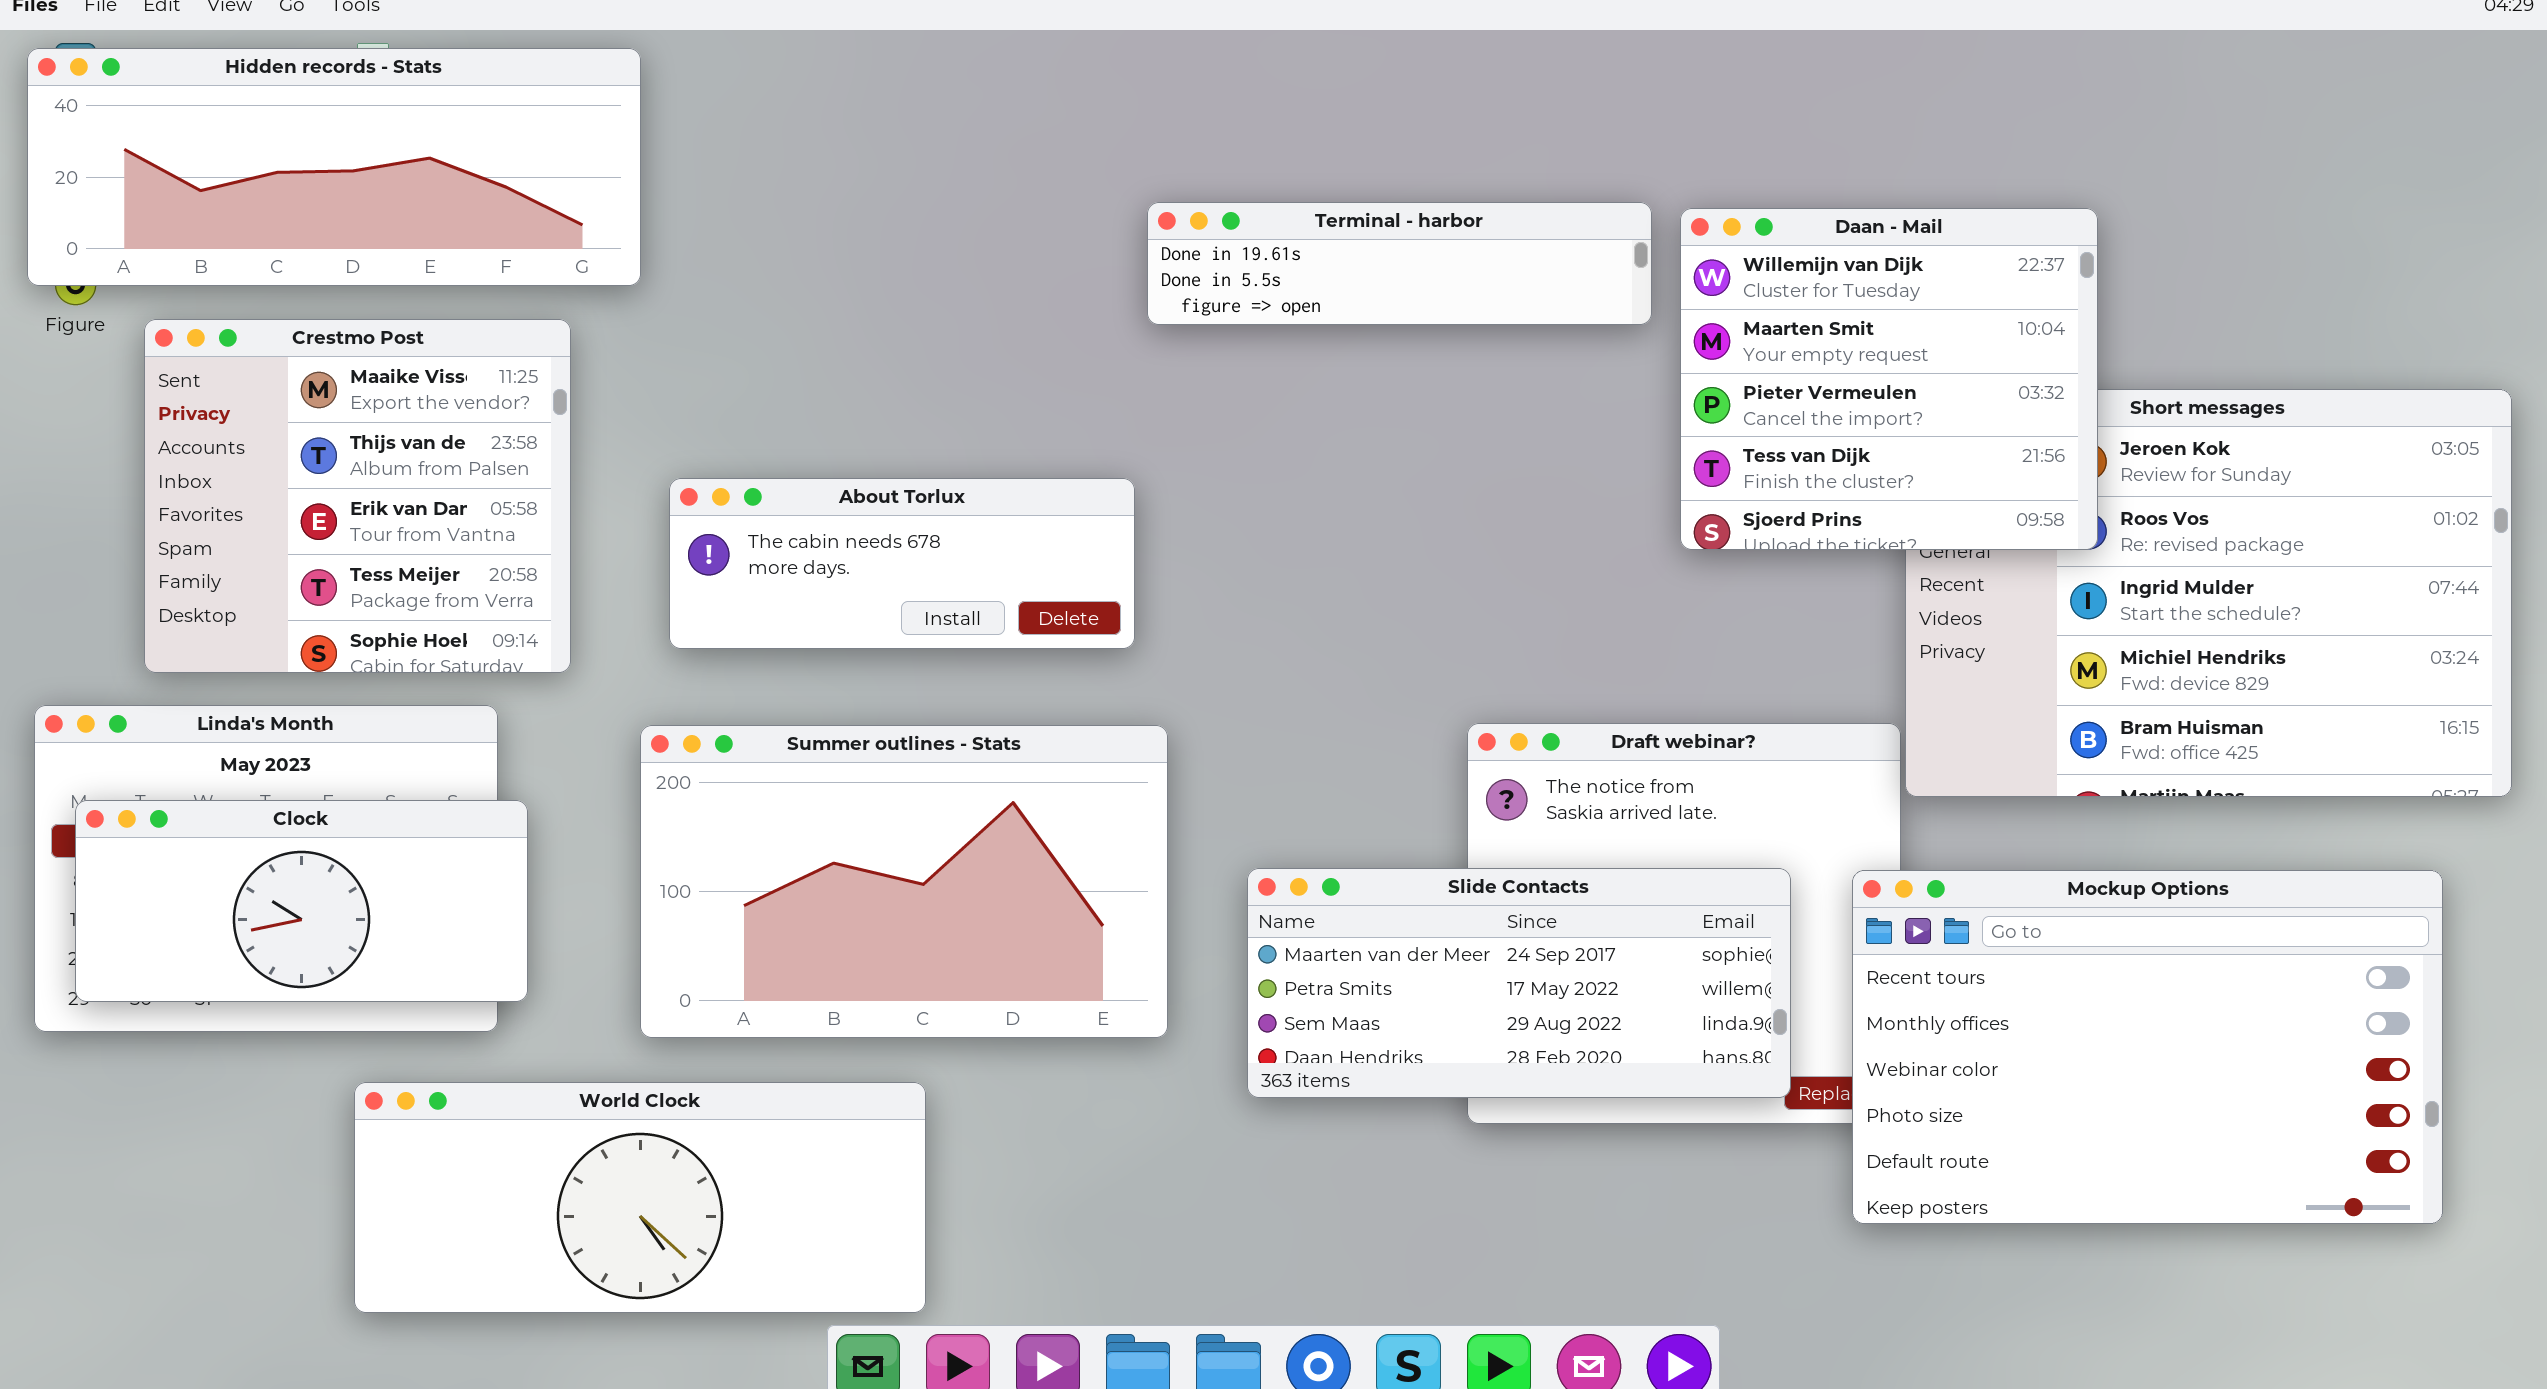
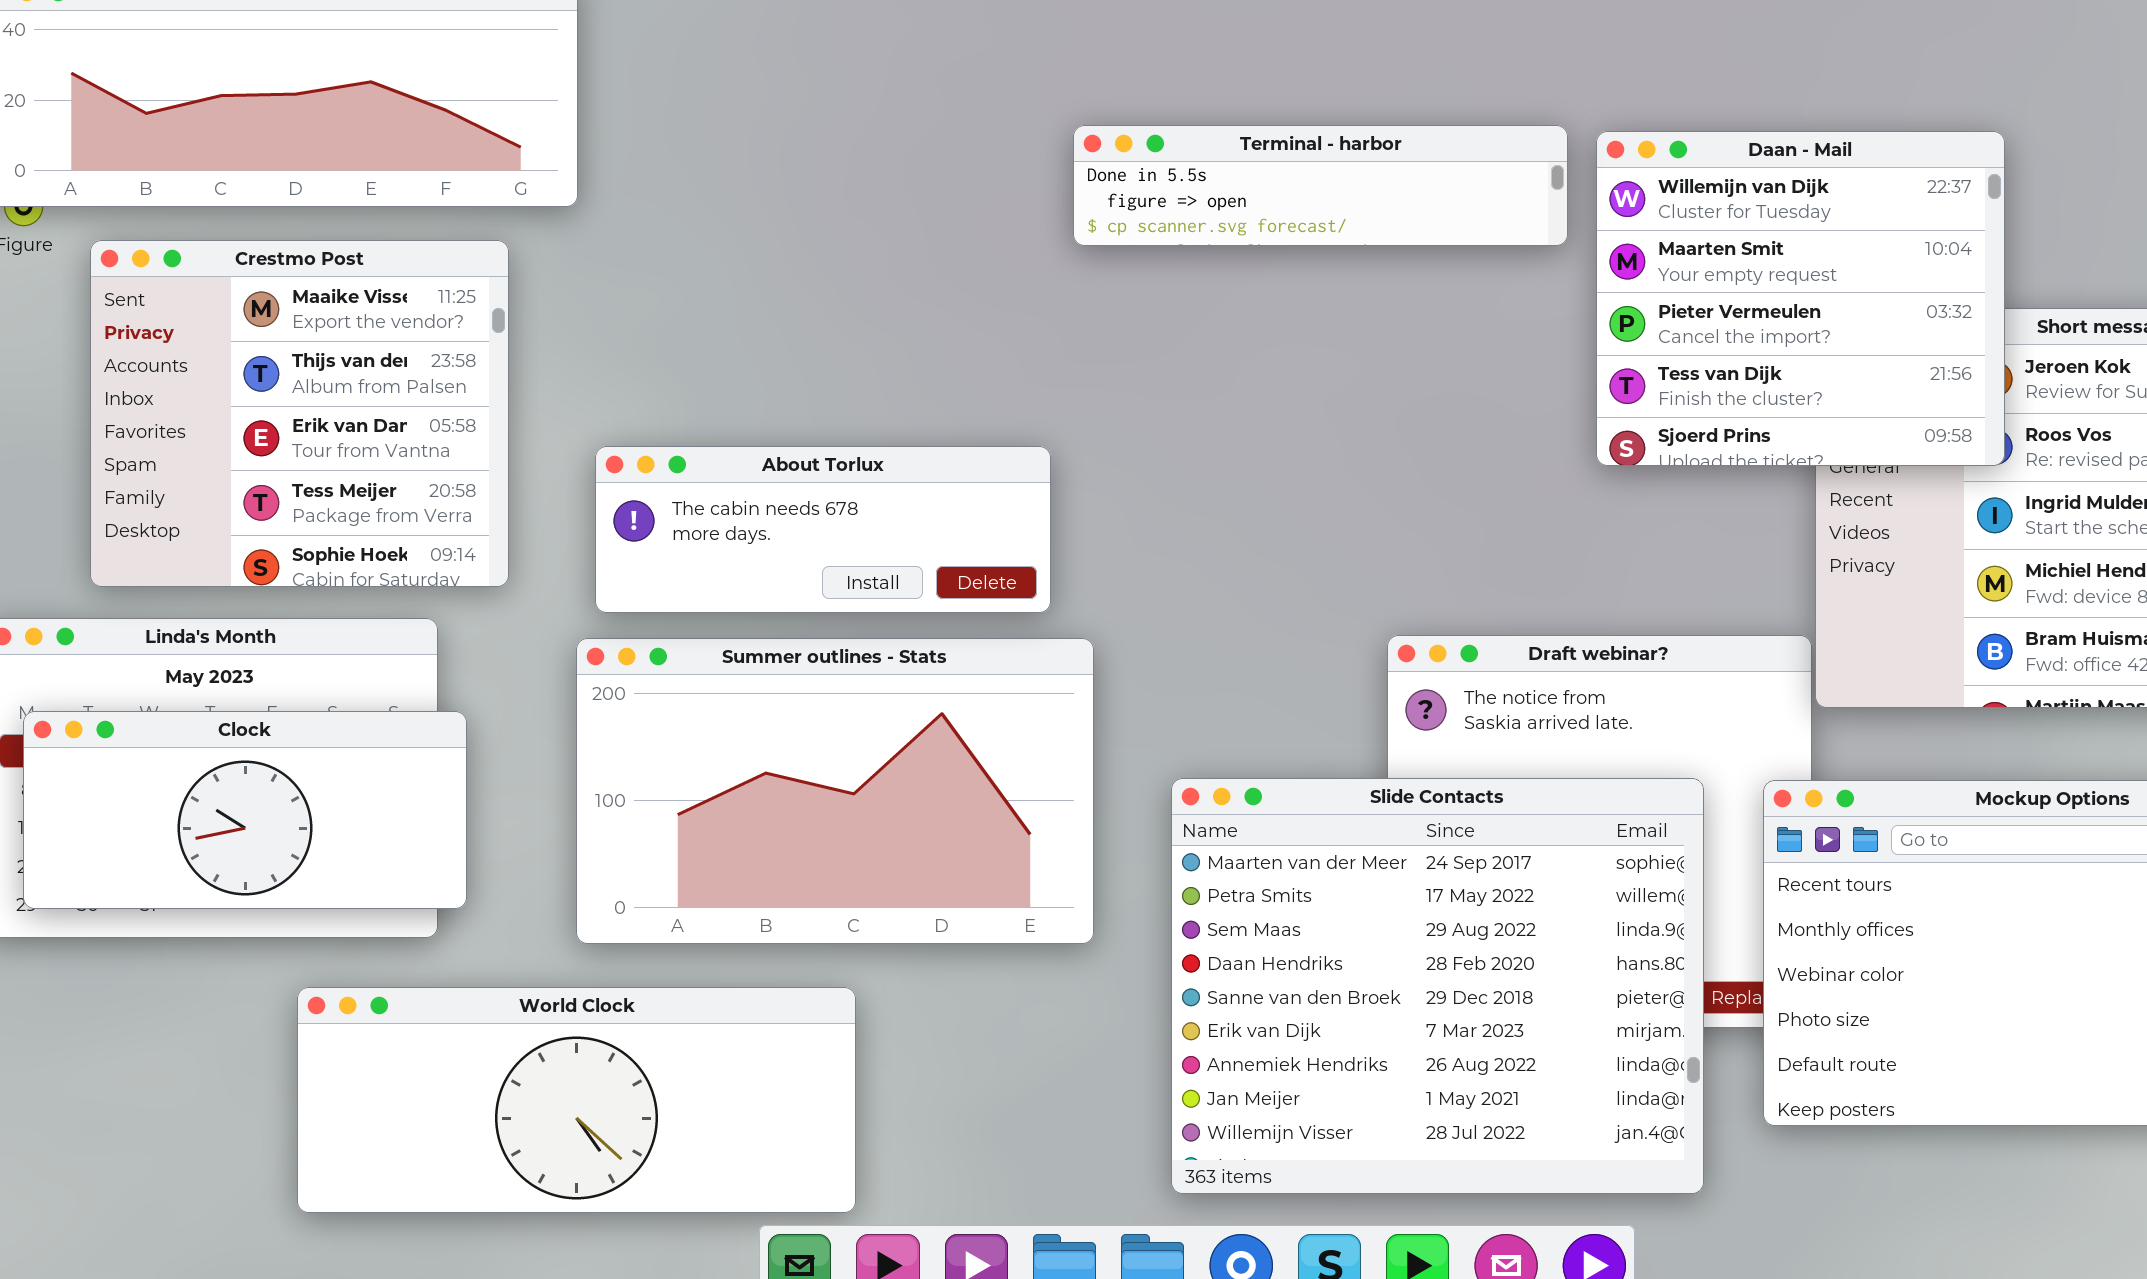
Terminal - harbor: [1147,202,1652,325] -> [1073,125,1568,246], scrolled down 1 row
About Torlux: [669,478,1135,649] -> [595,446,1051,613], moved
Slide Contacts: [1247,868,1791,1098] -> [1171,778,1704,1194], resized

